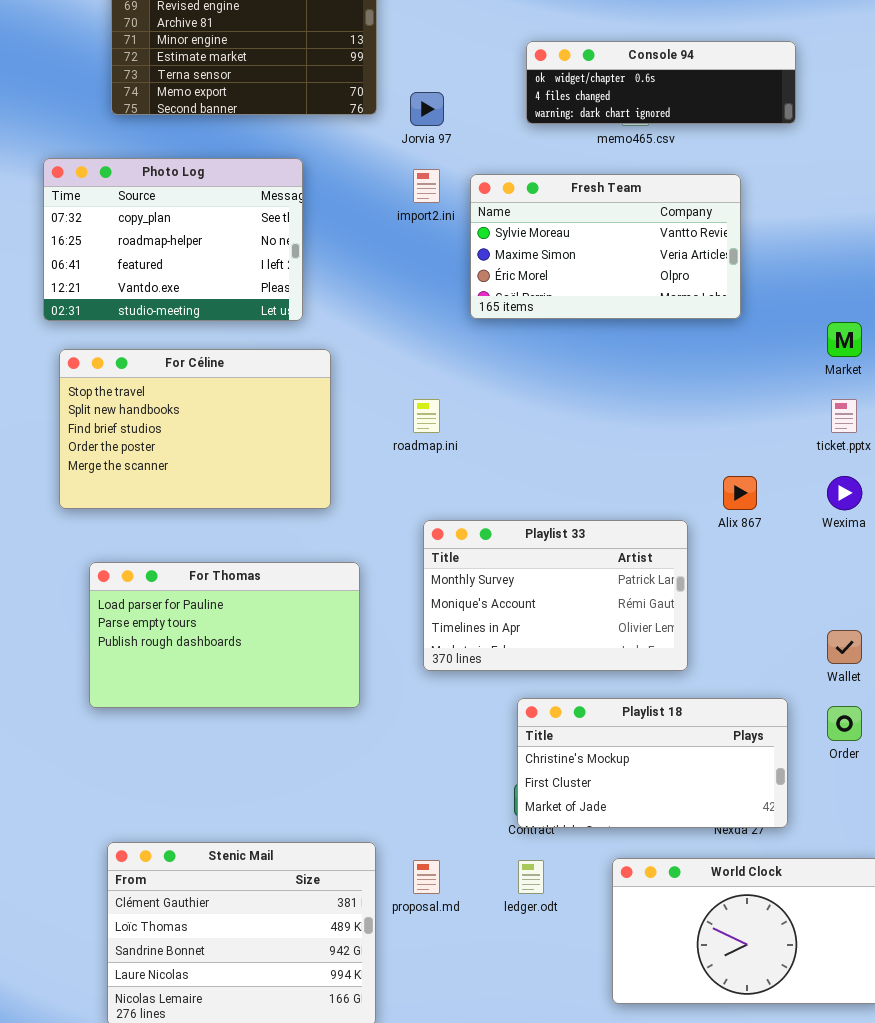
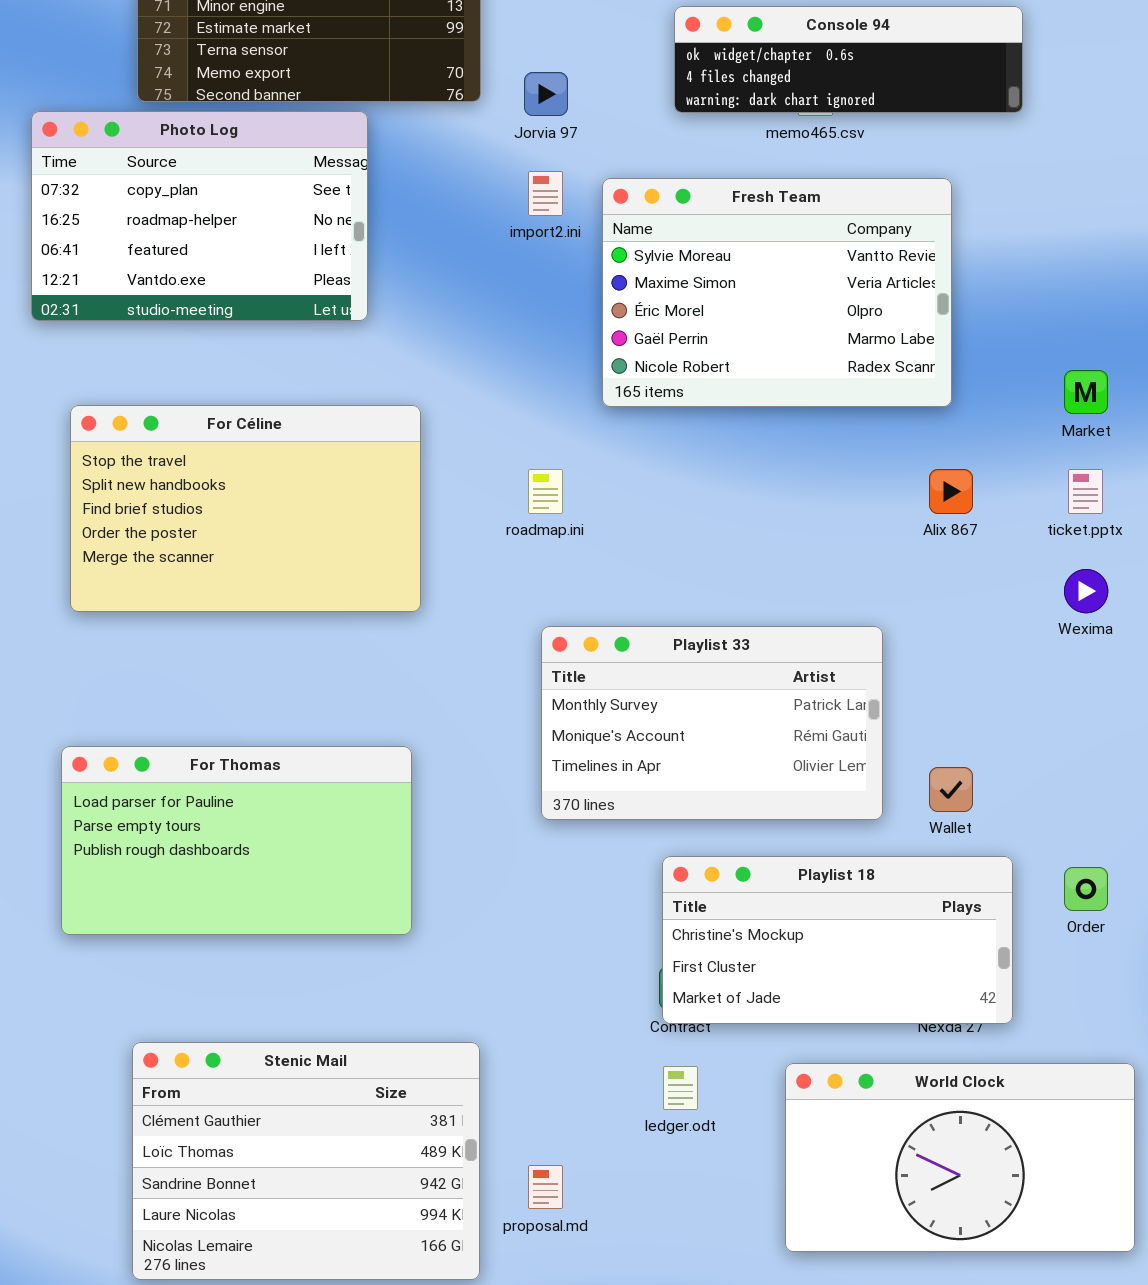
Photo Log: [43,158,303,321] -> [31,111,368,321], moved
Fresh Team: [470,174,741,319] -> [602,178,952,407], resized
Alix 867: [723,476,757,510] -> [929,469,973,514], moved
For Thomas: [89,562,360,708] -> [61,746,412,935], moved
Wallet: [827,630,862,664] -> [929,767,973,812], moved
proposal.md: [413,860,440,894] -> [528,1165,563,1209], moved

